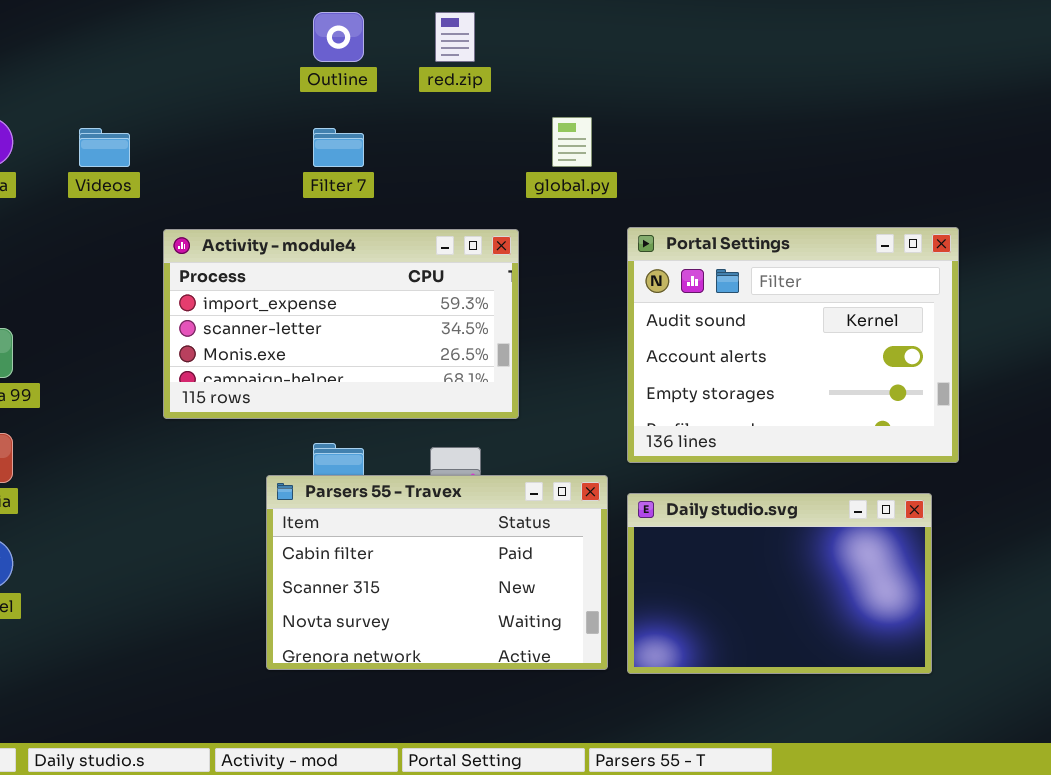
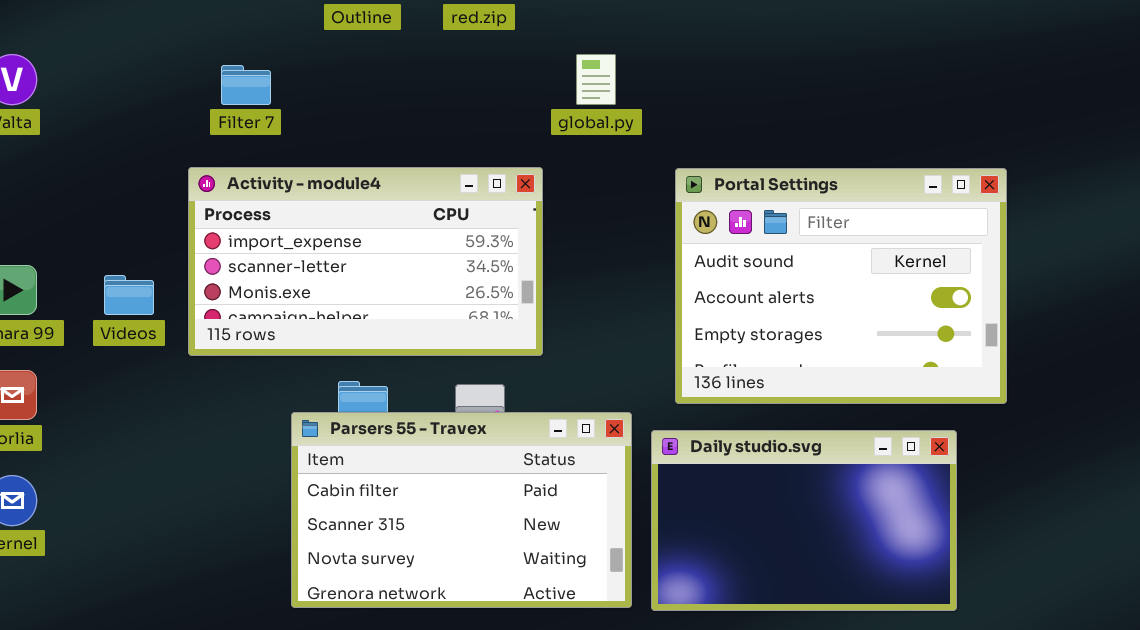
Videos: [79,128,130,167] -> [104,275,154,315], moved
Filter 7: [313,128,364,167] -> [221,65,271,105], moved
Portal Settings: [627,227,959,463] -> [675,168,1007,404], moved

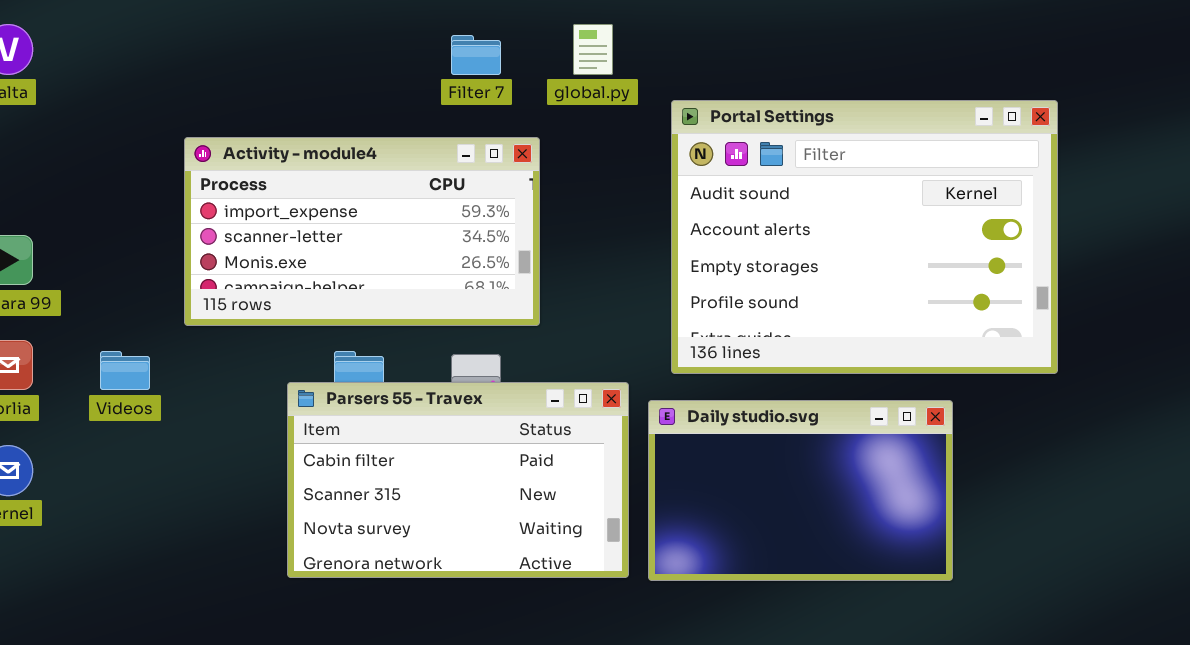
Filter 7: [221,65,271,105] -> [451,35,501,75], moved
Portal Settings: [675,168,1007,404] -> [671,100,1058,374], resized
Videos: [104,275,154,315] -> [100,351,150,390], moved

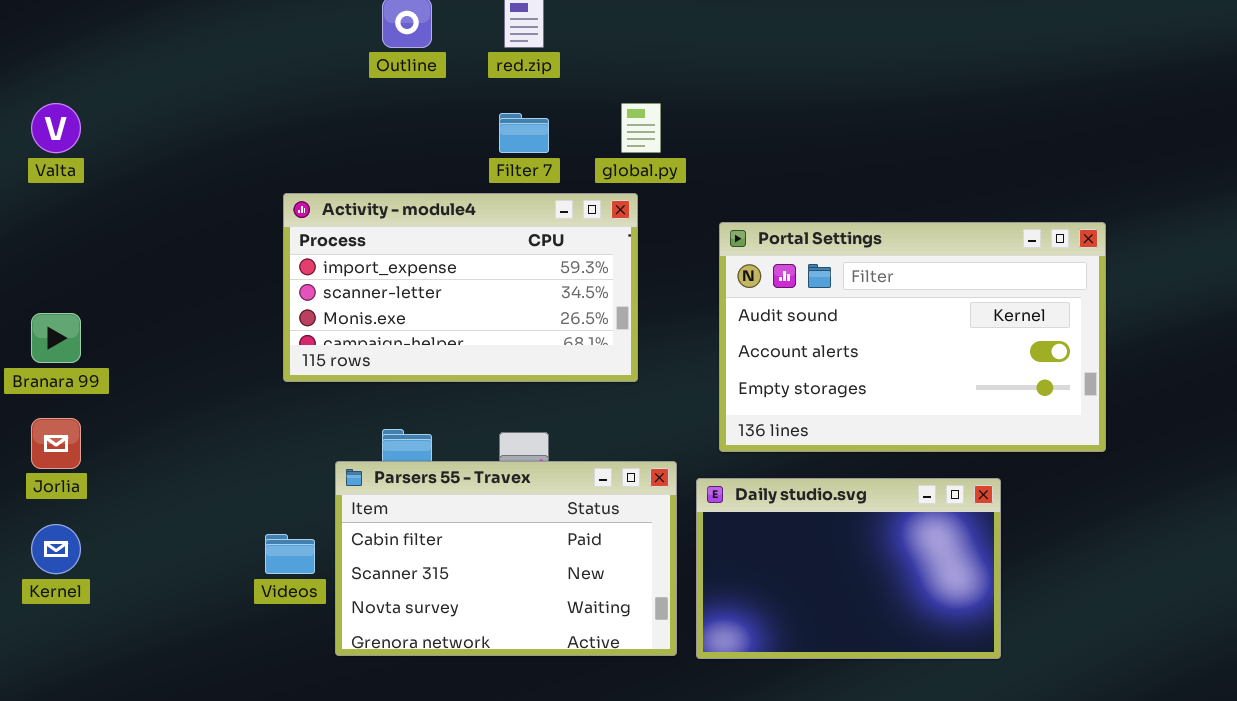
Portal Settings: [671,100,1058,374] -> [719,222,1106,452], resized
Activity - module4: [184,137,540,326] -> [283,193,638,382], moved
Videos: [100,351,150,390] -> [265,534,315,574], moved

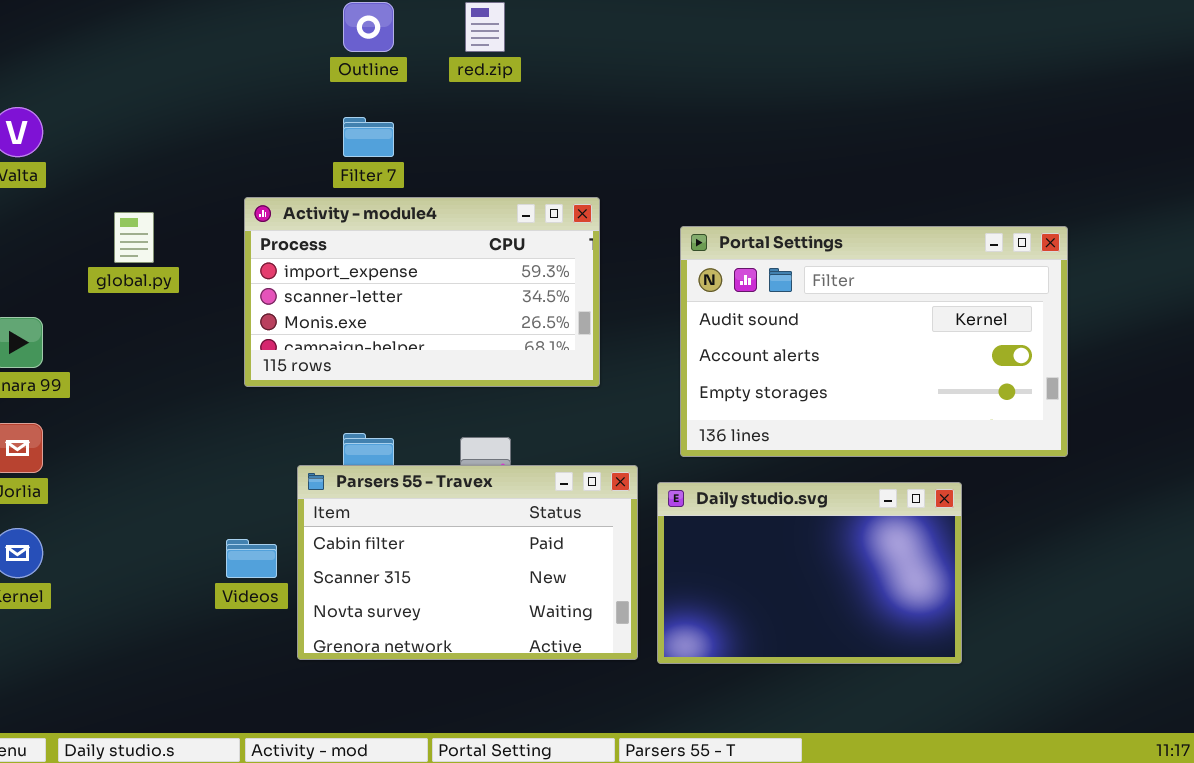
global.py: [621,103,661,153] -> [114,212,154,263], moved
Filter 7: [499,113,549,153] -> [343,117,394,157], moved

